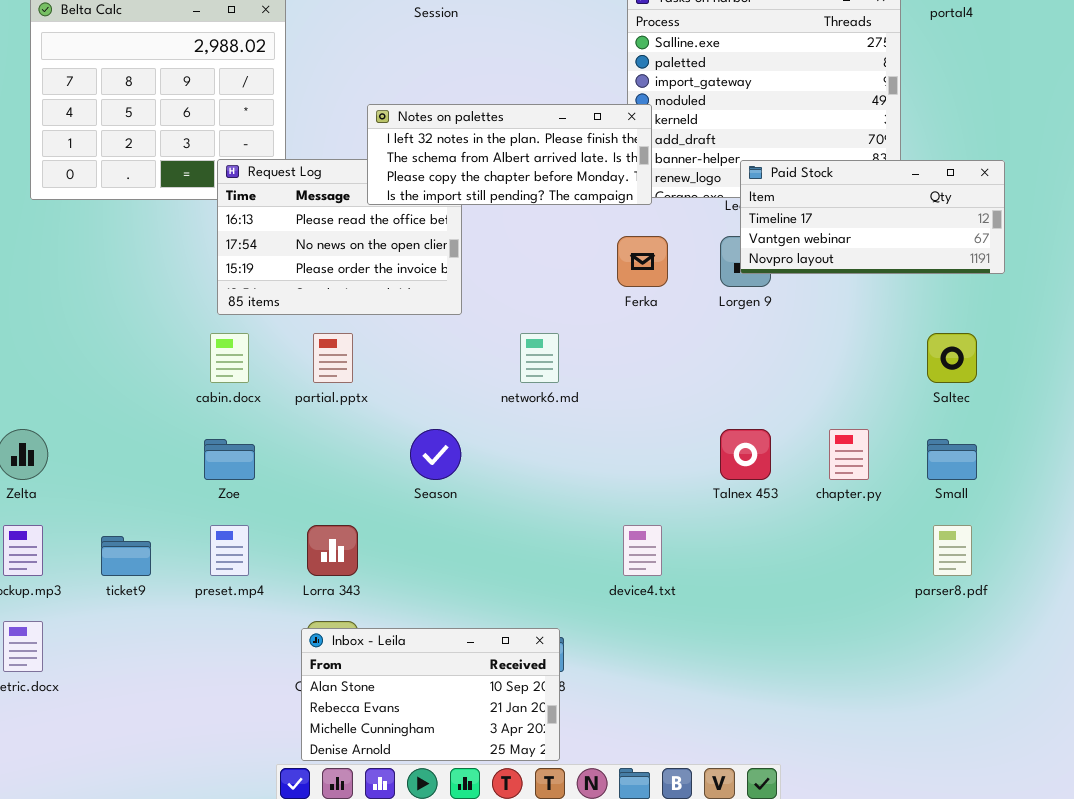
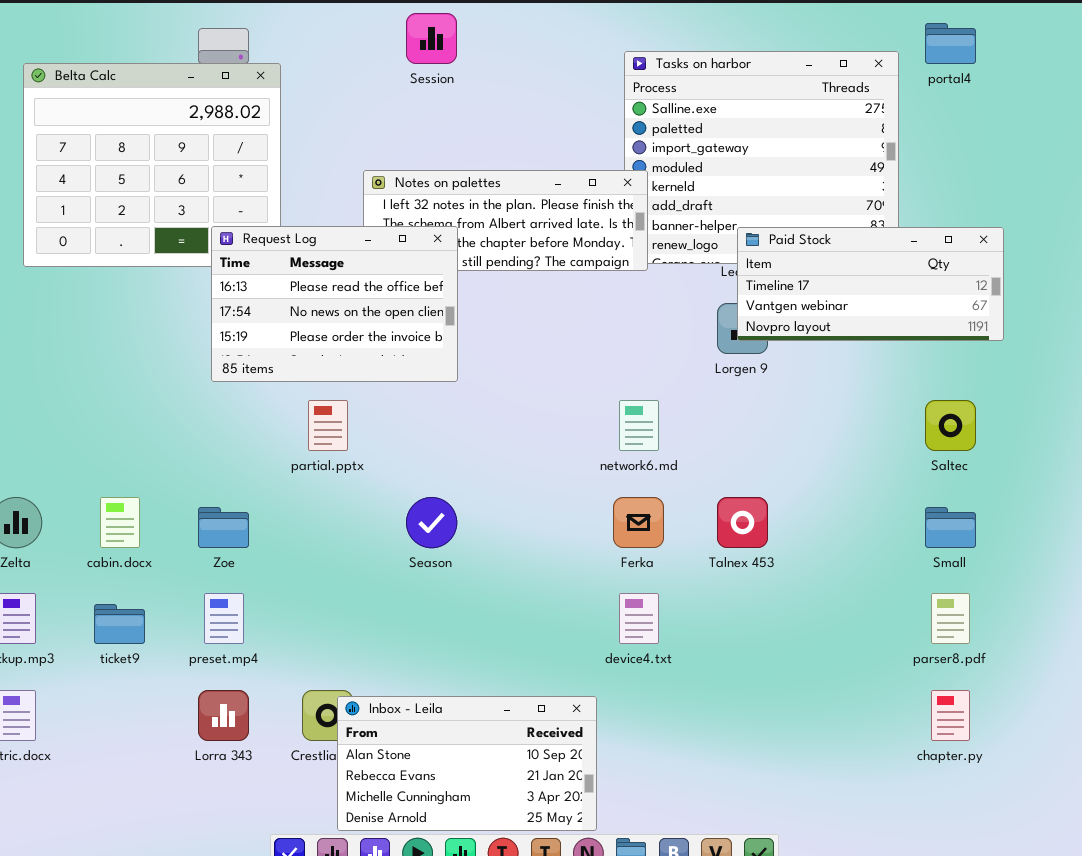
Request Log: [217,159,462,315] -> [211,226,458,382], raised
Ferka: [617,236,668,287] -> [613,497,664,548], moved
cabin.docx: [210,333,249,383] -> [100,497,140,548], moved
network6.md: [520,333,559,383] -> [619,400,659,451], moved
chapter.py: [829,429,869,480] -> [931,690,970,741], moved
Lorra 343: [307,525,358,576] -> [198,690,249,741], moved
Inbox - Leila: [301,628,560,761] -> [337,696,597,831], moved

